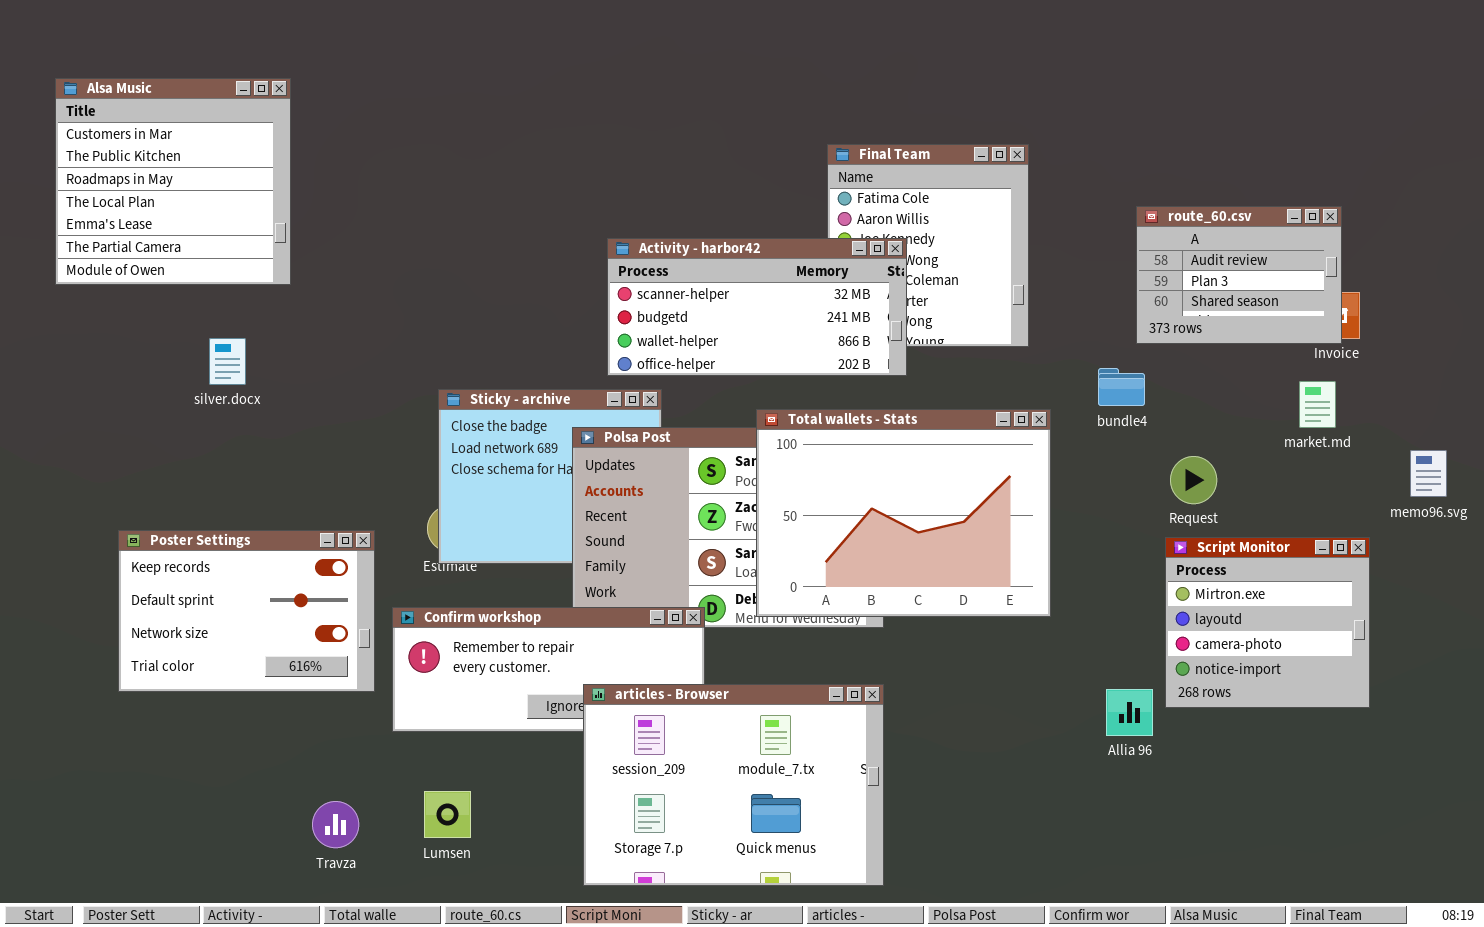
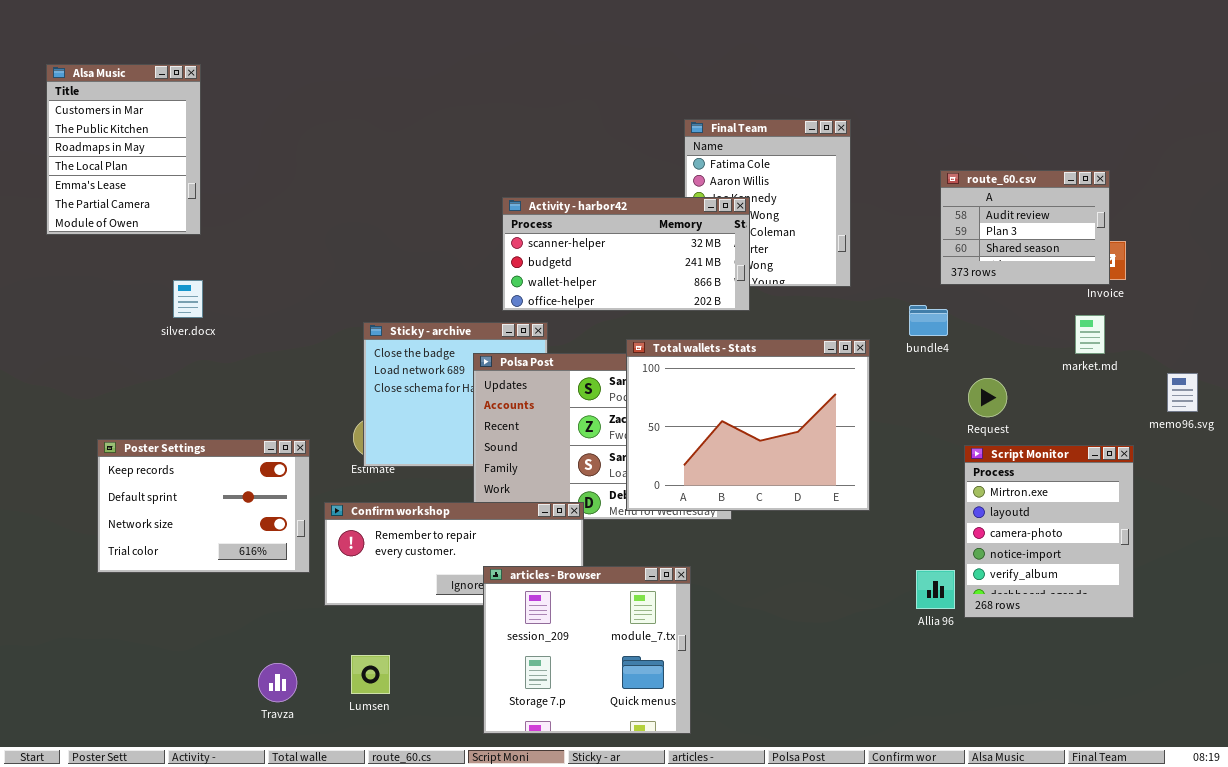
Alsa Music: [55,78,291,285] -> [46,64,201,235], resized
Script Monitor: [1165,537,1370,708] -> [964,445,1134,618], resized
articles - Browser: [583,684,884,886] -> [483,566,691,734], resized

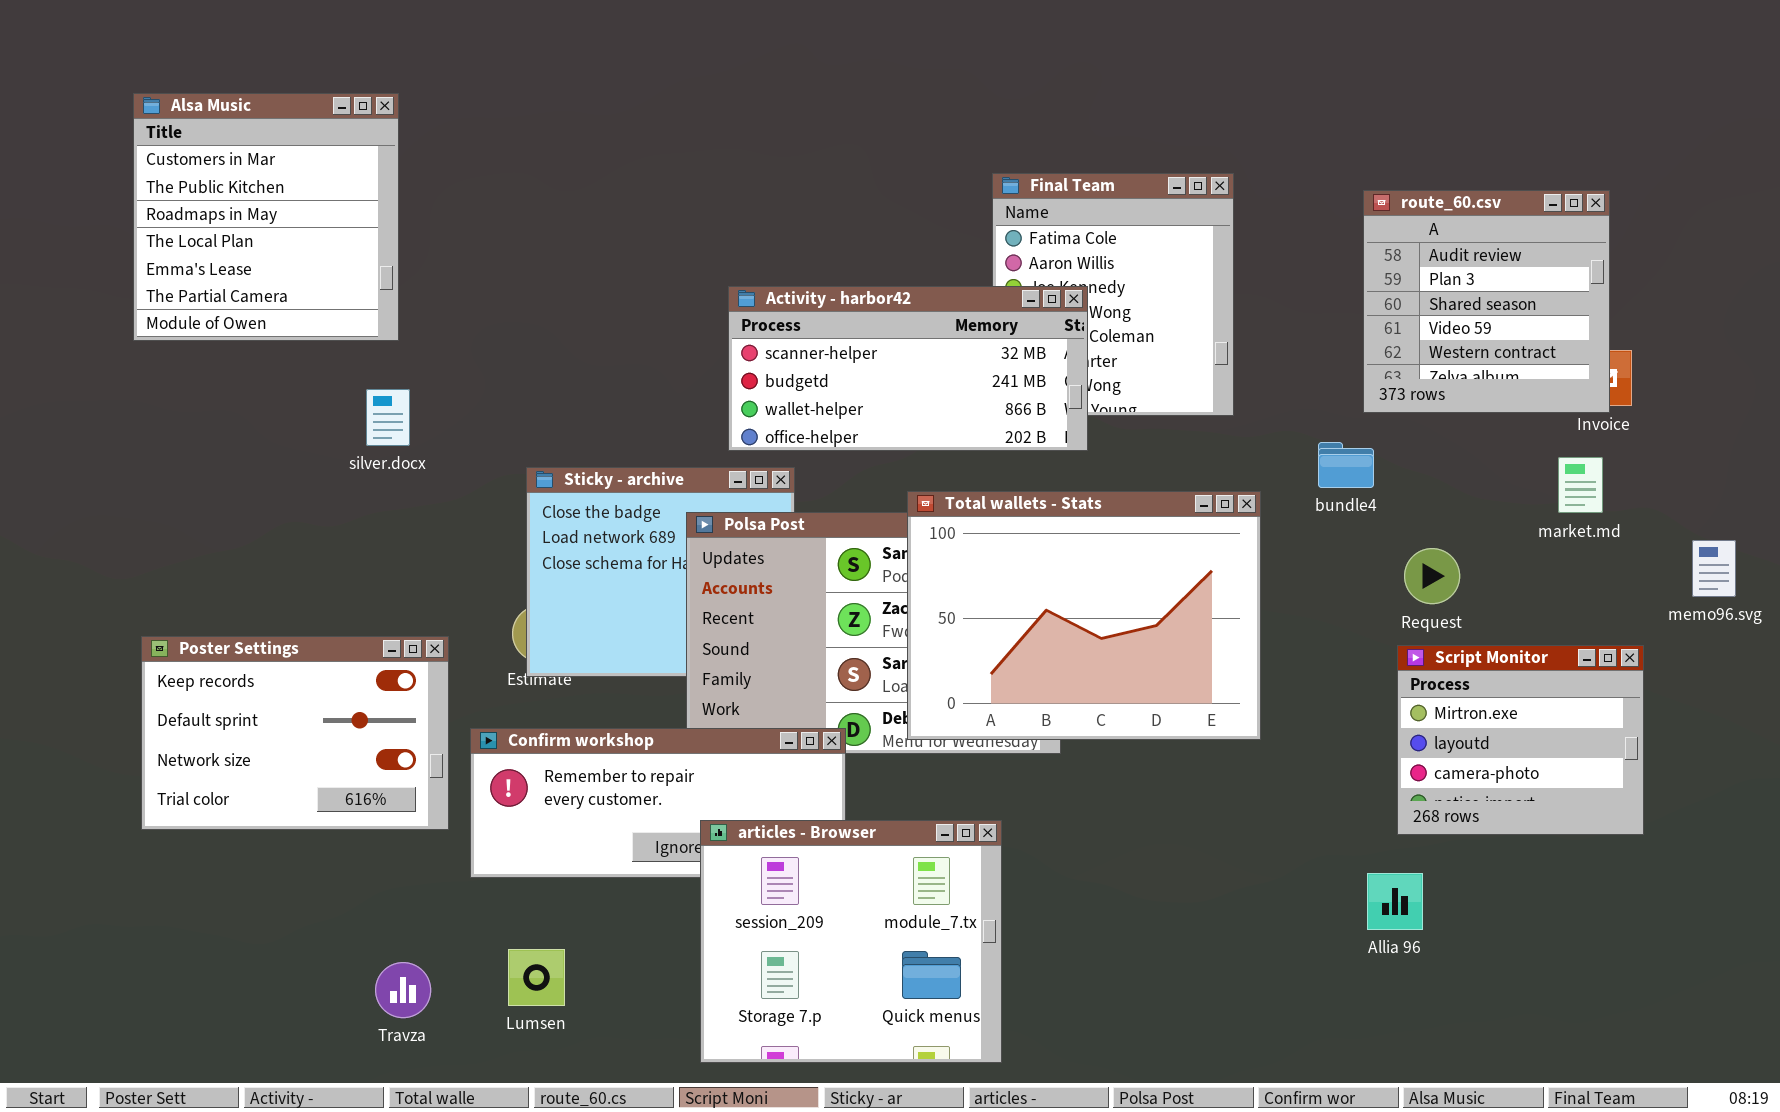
Alsa Music: [46,64,201,235] -> [133,93,399,341], moved, resized
route_60.csv: [940,170,1110,285] -> [1363,190,1610,413], resized
silver.docx: [173,280,203,318] -> [366,389,410,446], moved
Script Monitor: [964,445,1134,618] -> [1397,645,1644,835], resized
Allia 96: [916,570,955,609] -> [1367,873,1423,930], moved

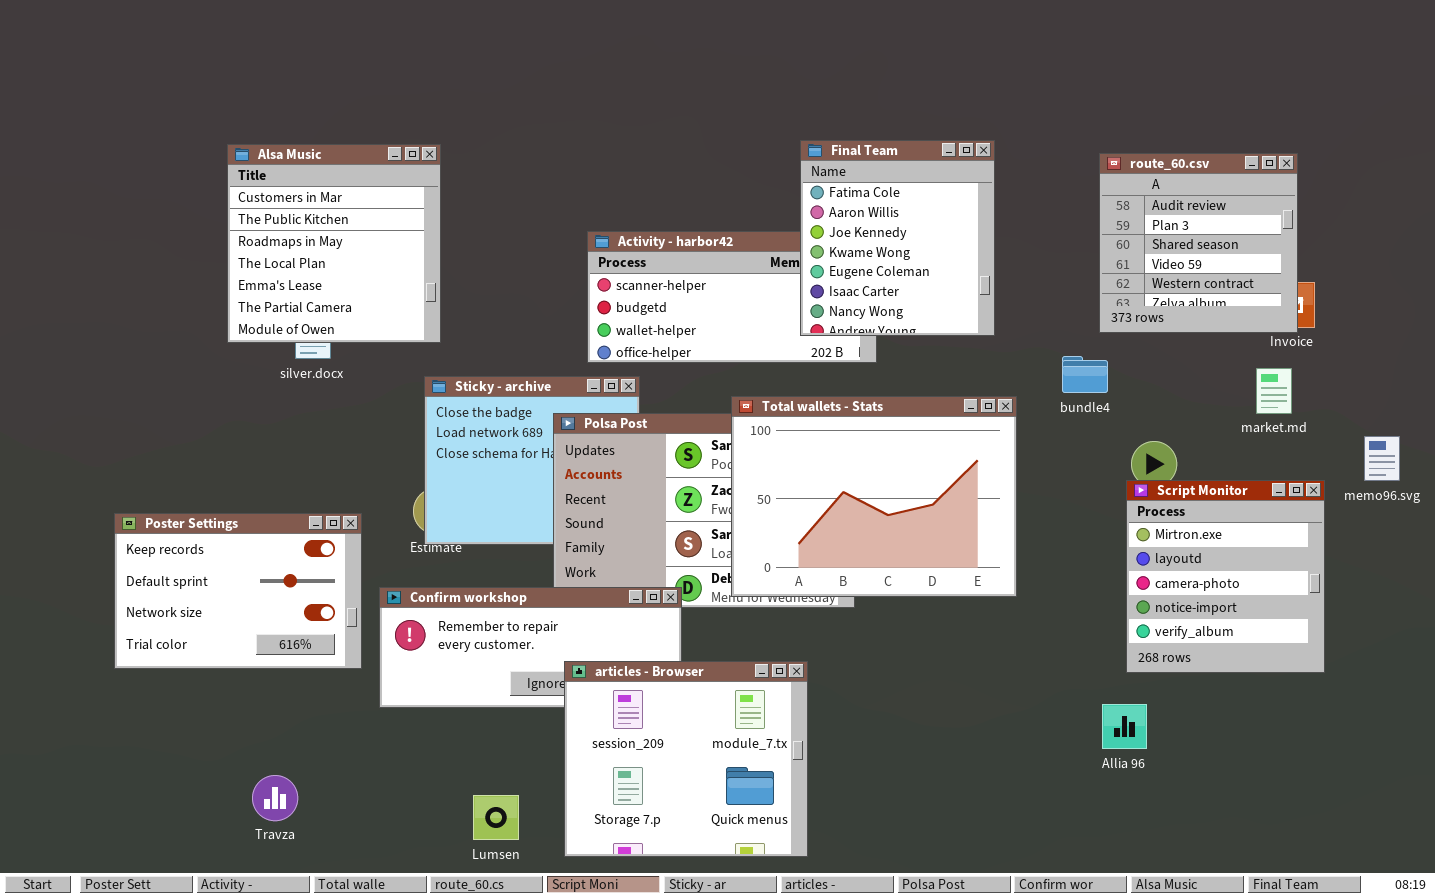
Alsa Music: [133,93,399,341] -> [227,144,441,343], moved
Final Team: [992,173,1234,416] -> [800,140,995,336], raised
Script Monitor: [1397,645,1644,835] -> [1126,480,1325,673], resized
Lumsen: [508,949,565,1006] -> [473,795,519,840], moved
Travza: [375,962,431,1018] -> [252,775,298,821], moved

